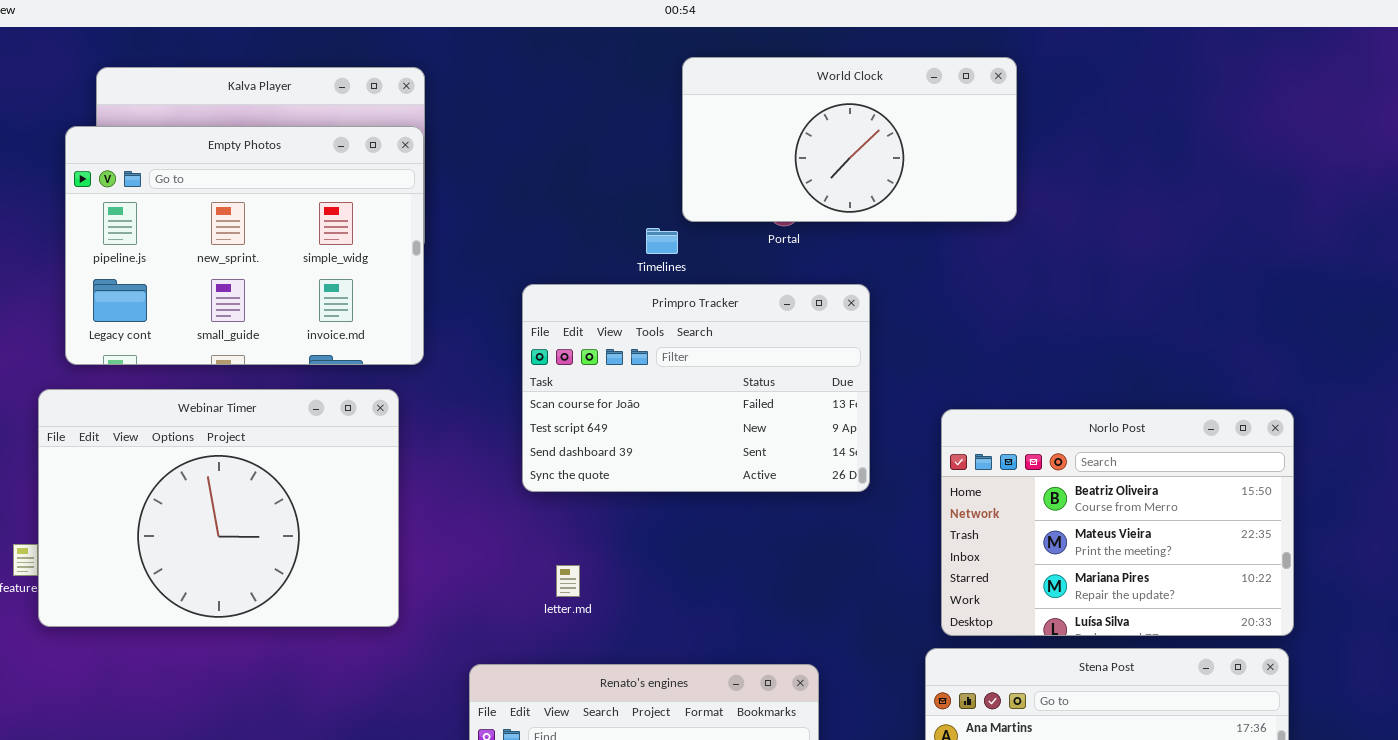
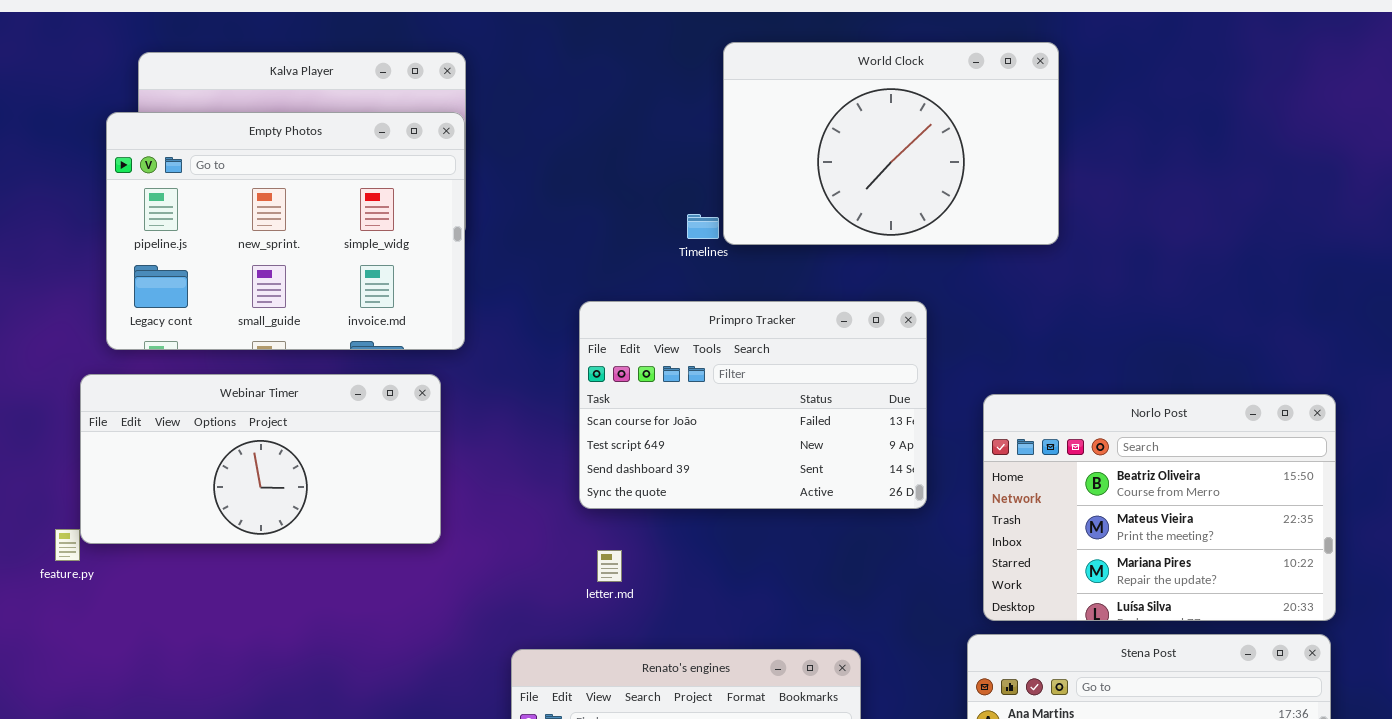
World Clock: [682,57,1017,222] -> [723,42,1059,245], resized
Primpro Tracker: [522,284,870,492] -> [579,301,927,509], moved
Webinar Timer: [38,389,399,627] -> [80,374,441,544], resized

